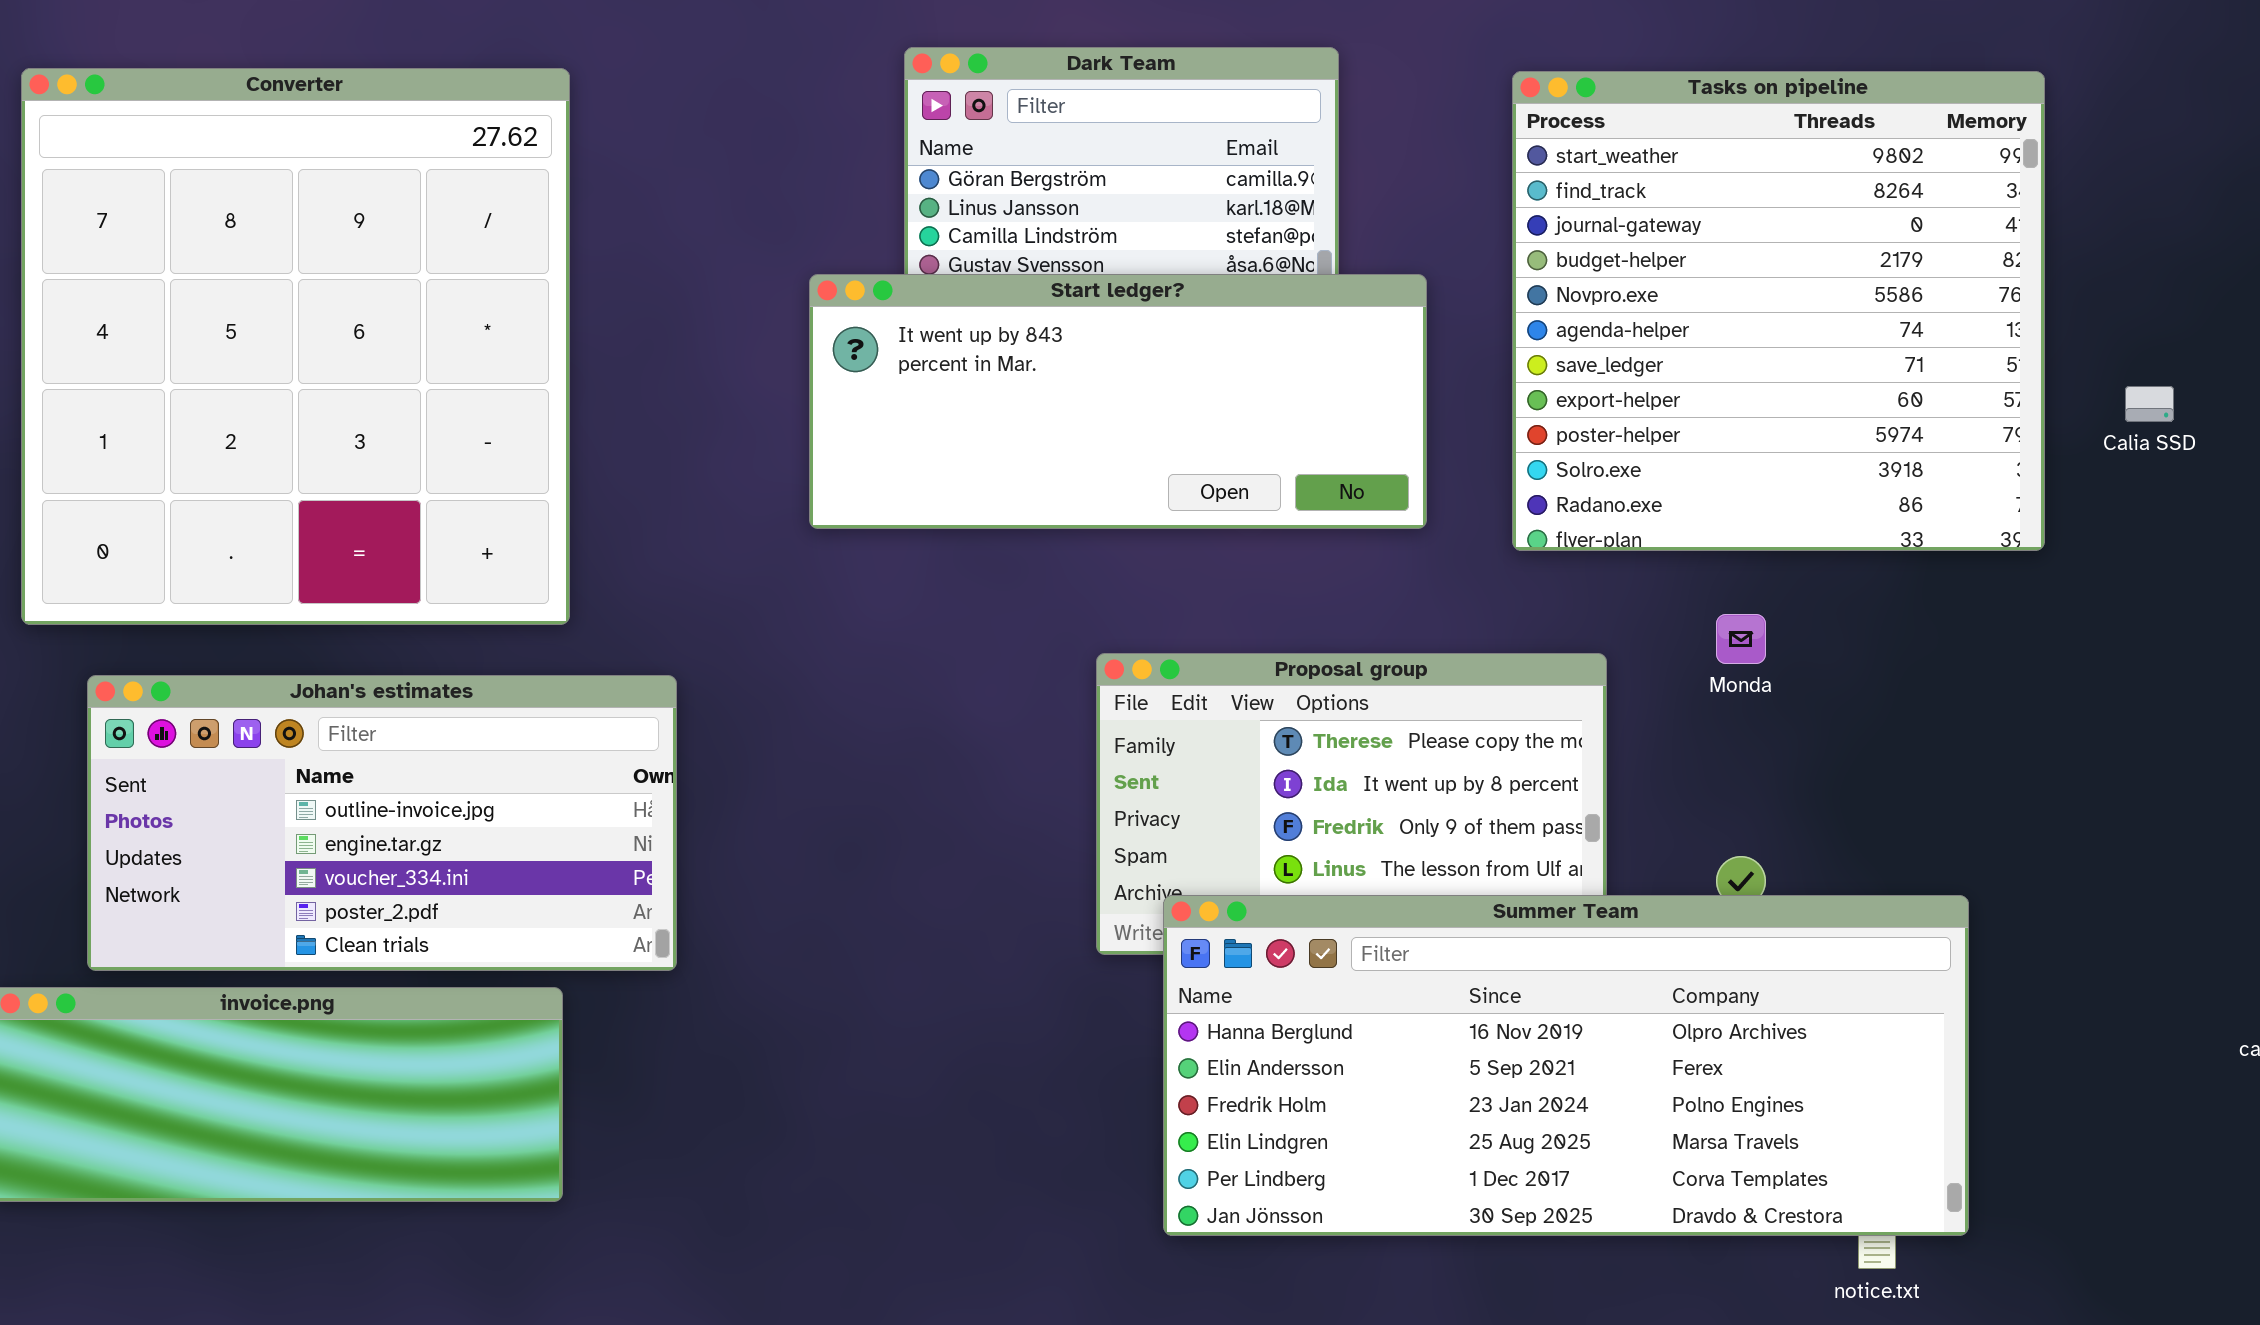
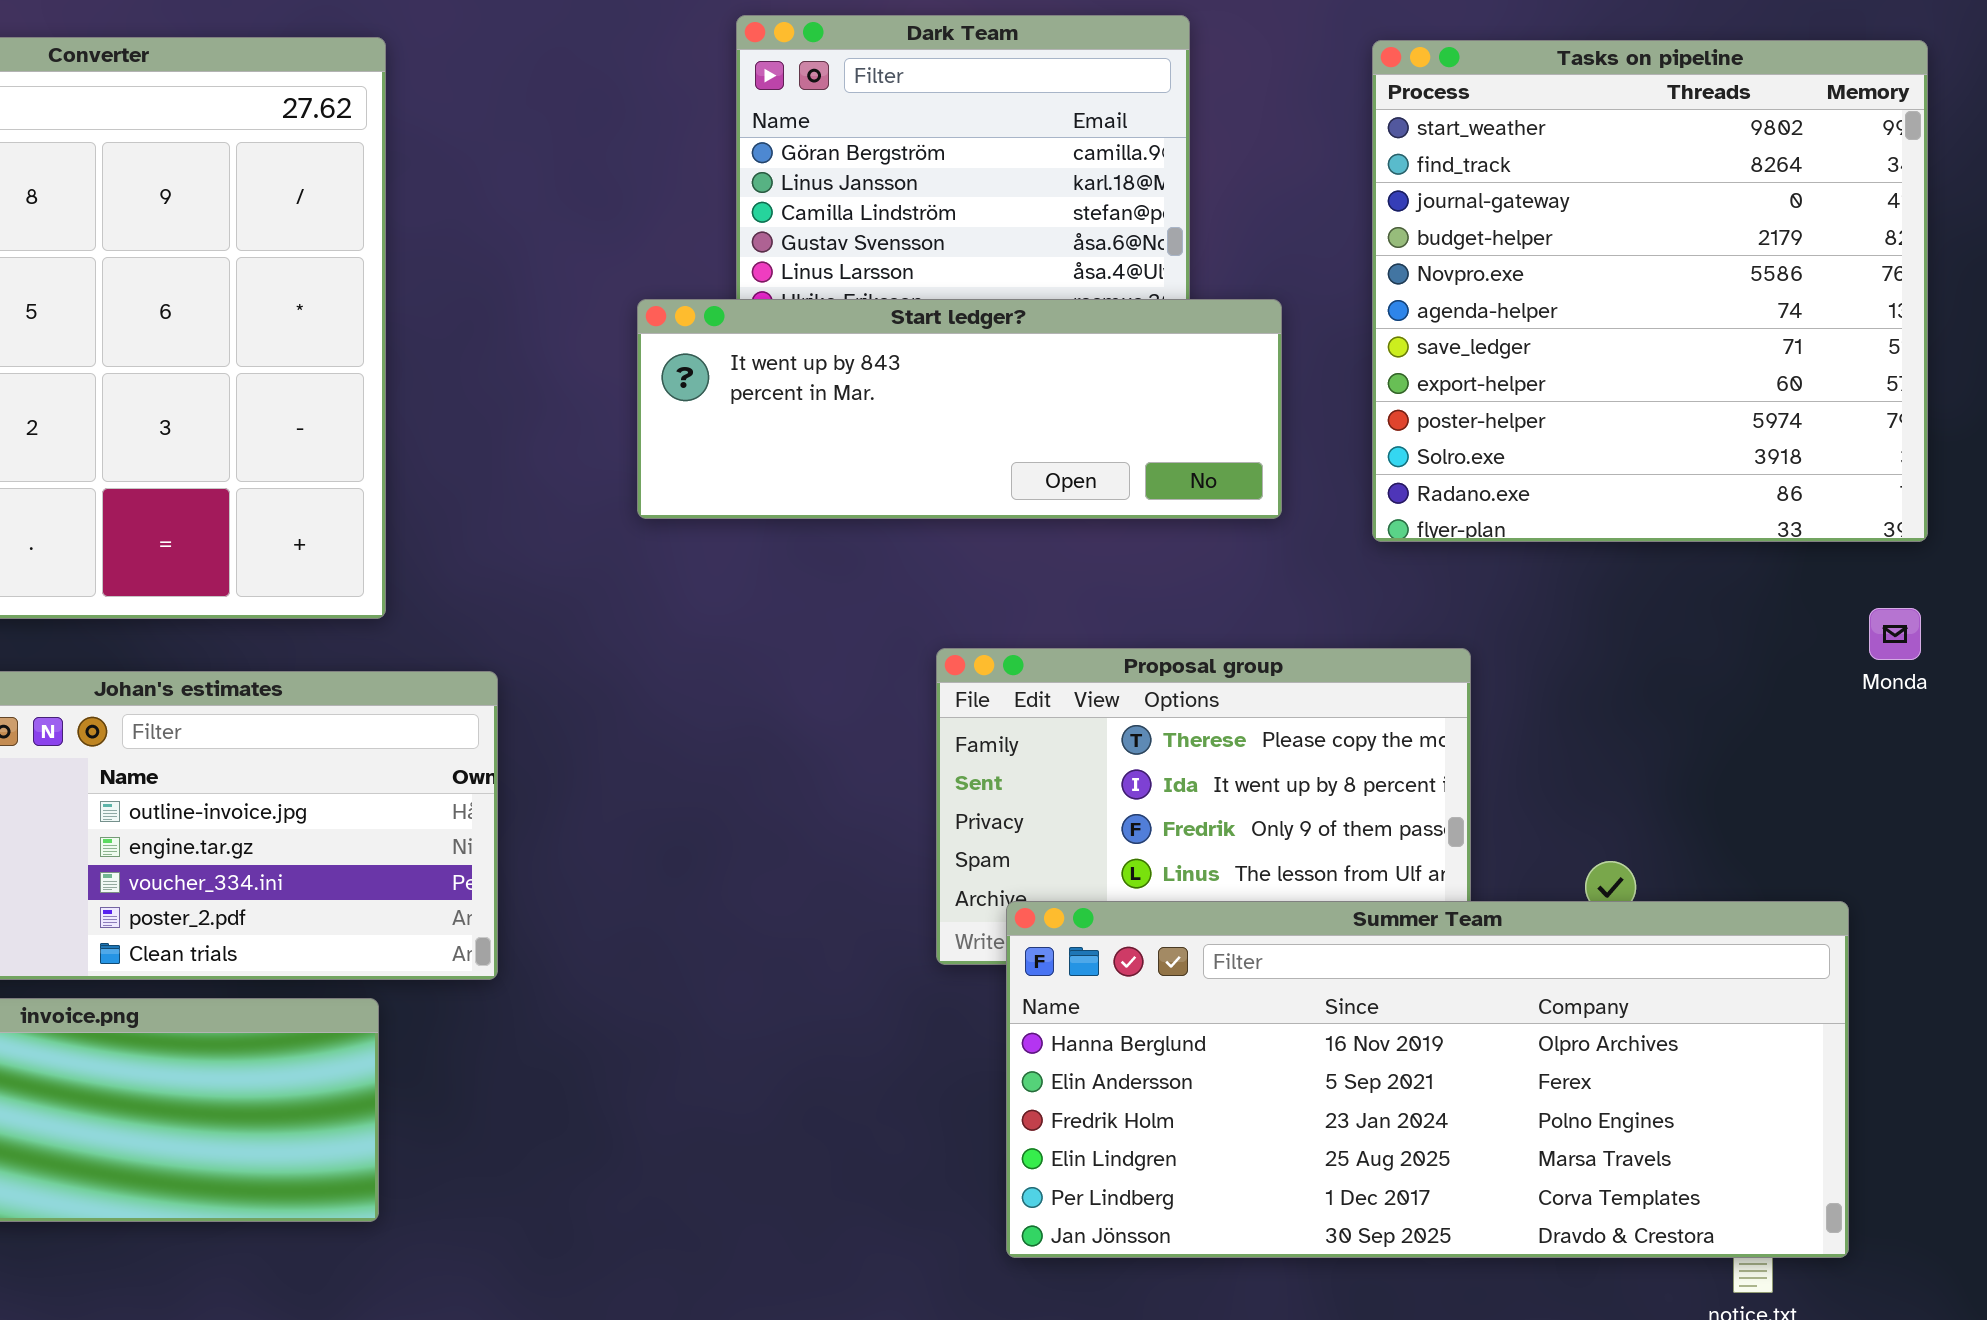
Start ledger?: [809,274,1427,529] -> [637,299,1282,519], resized
Monda: [1716,614,1766,664] -> [1869,608,1921,660], moved

